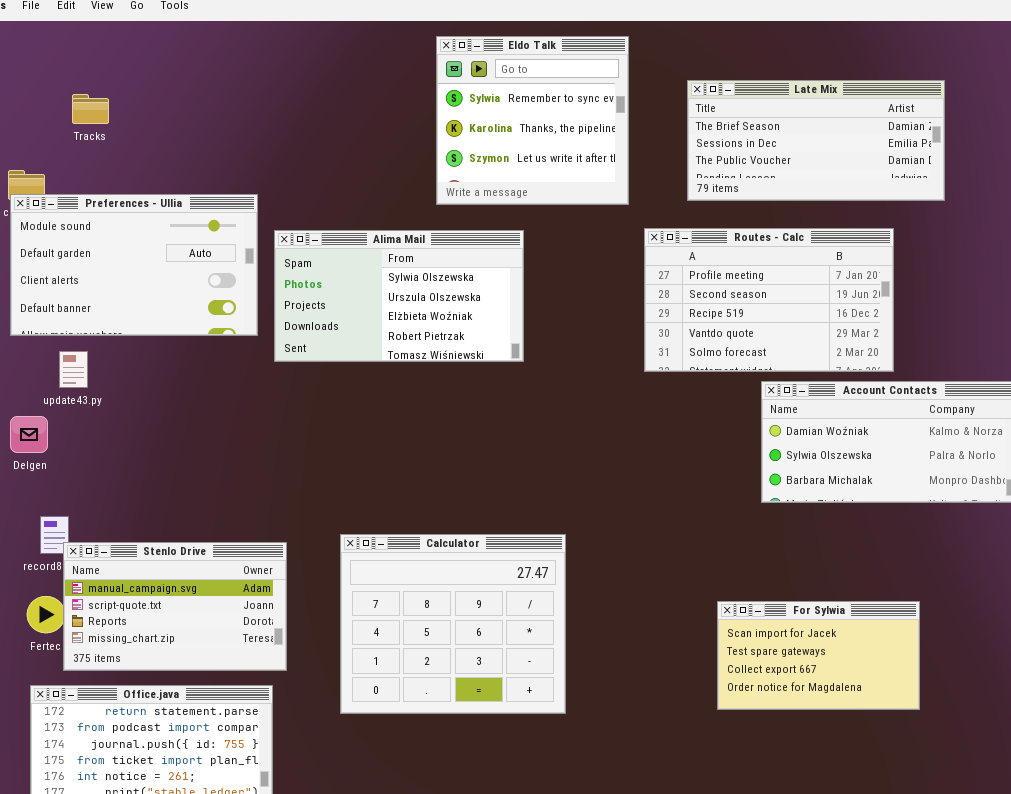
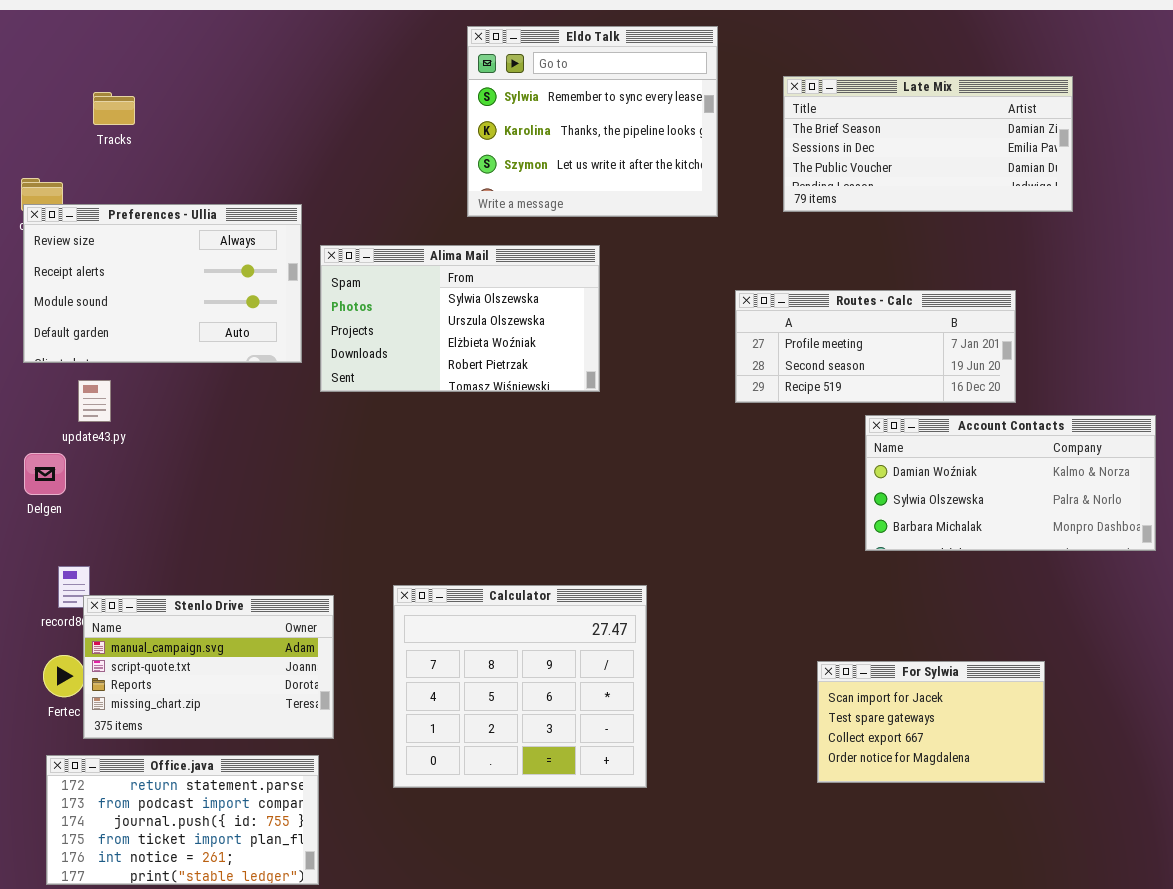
Eldo Talk: [436,36,629,205] -> [467,26,718,217], resized
Preferences - Ullia: [10,194,258,336] -> [23,204,302,363], scrolled up 2 rows
Routes - Calc: [644,228,894,372] -> [735,290,1016,403], resized

